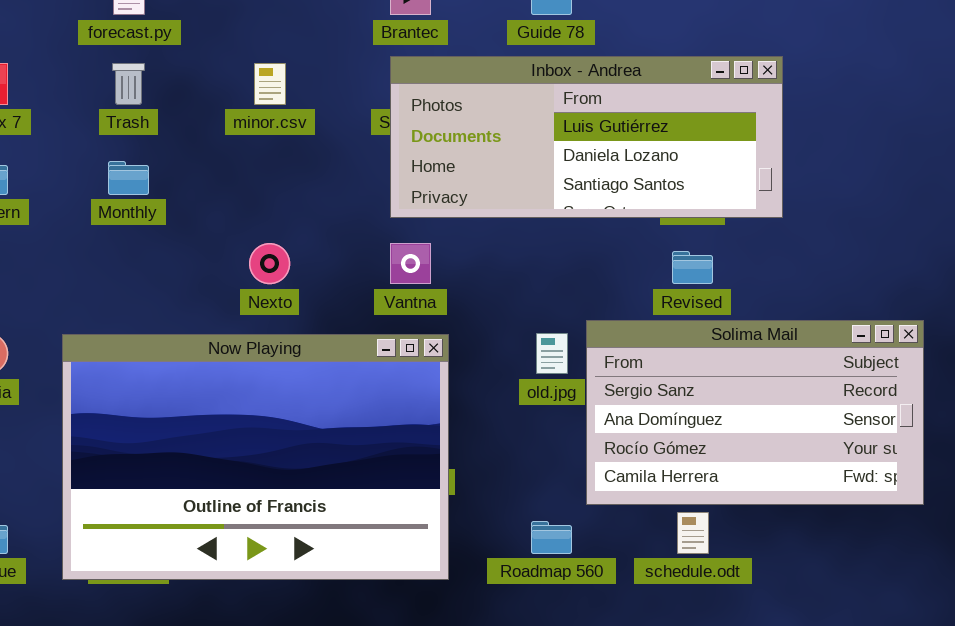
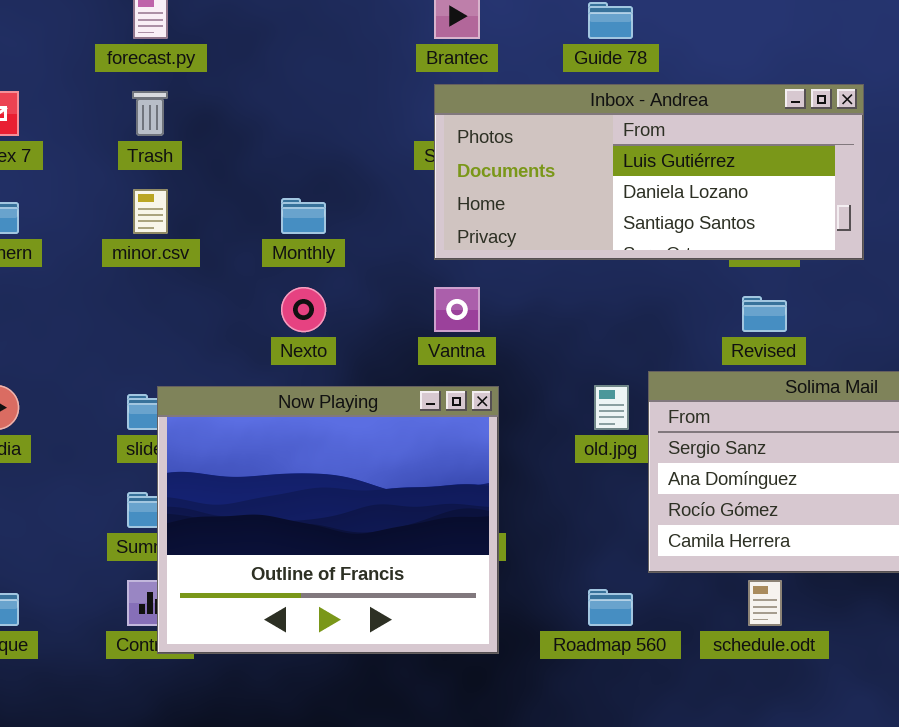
minor.csv: [254,63,286,105] -> [133,189,168,234], moved
Monthly: [108,161,149,195] -> [281,198,326,234], moved
Now Playing: [62,334,449,580] -> [157,386,499,654], resized

